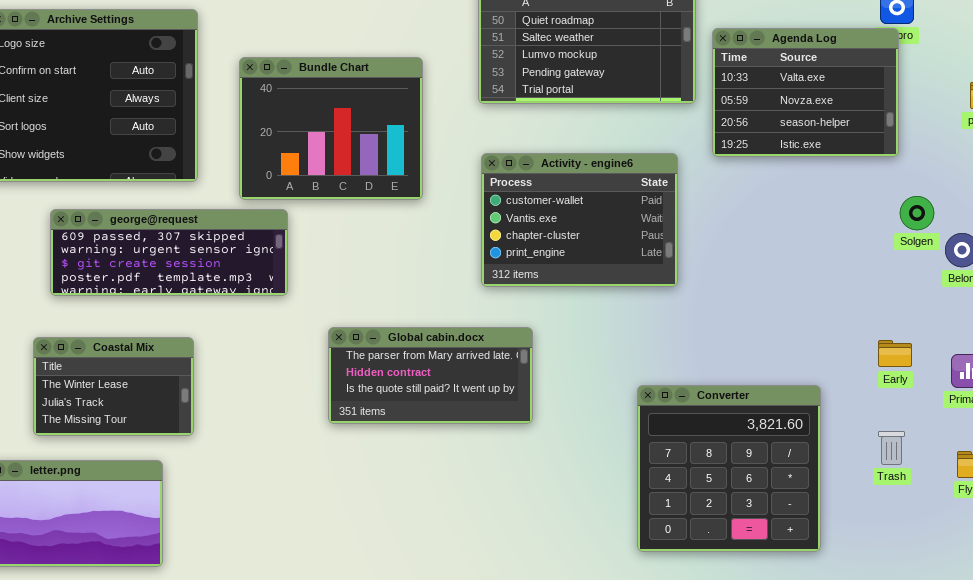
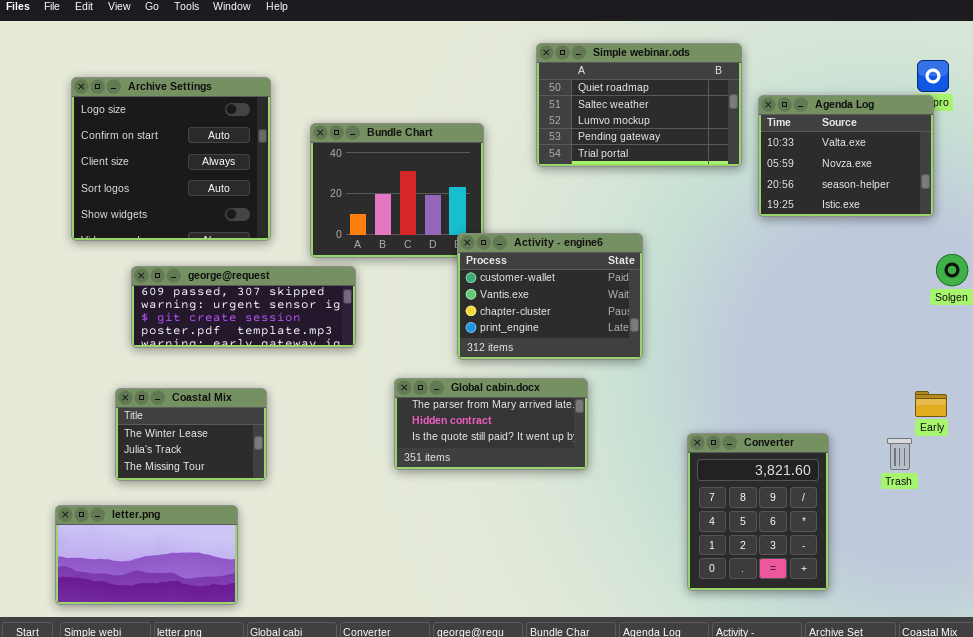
Activity - engine6: [481,153,678,287] -> [457,233,643,360], moved
Converter: [637,385,821,552] -> [687,433,829,591], resized
Trash: [878,431,905,465] -> [887,438,912,470], moved

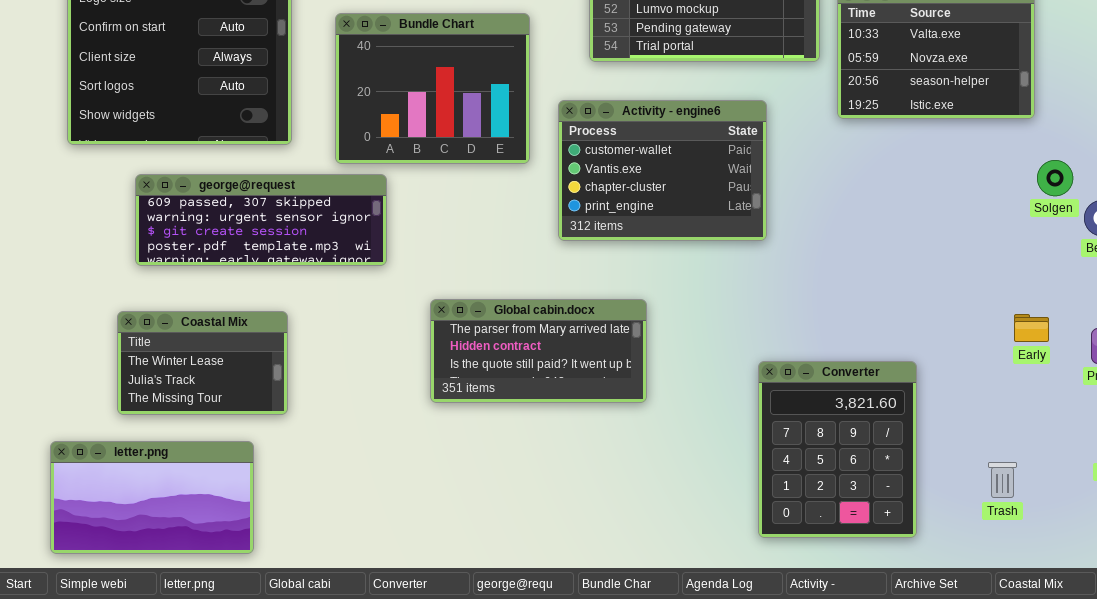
Activity - engine6: [457,233,643,360] -> [558,100,767,241], moved
Trash: [887,438,912,470] -> [988,462,1017,498], moved

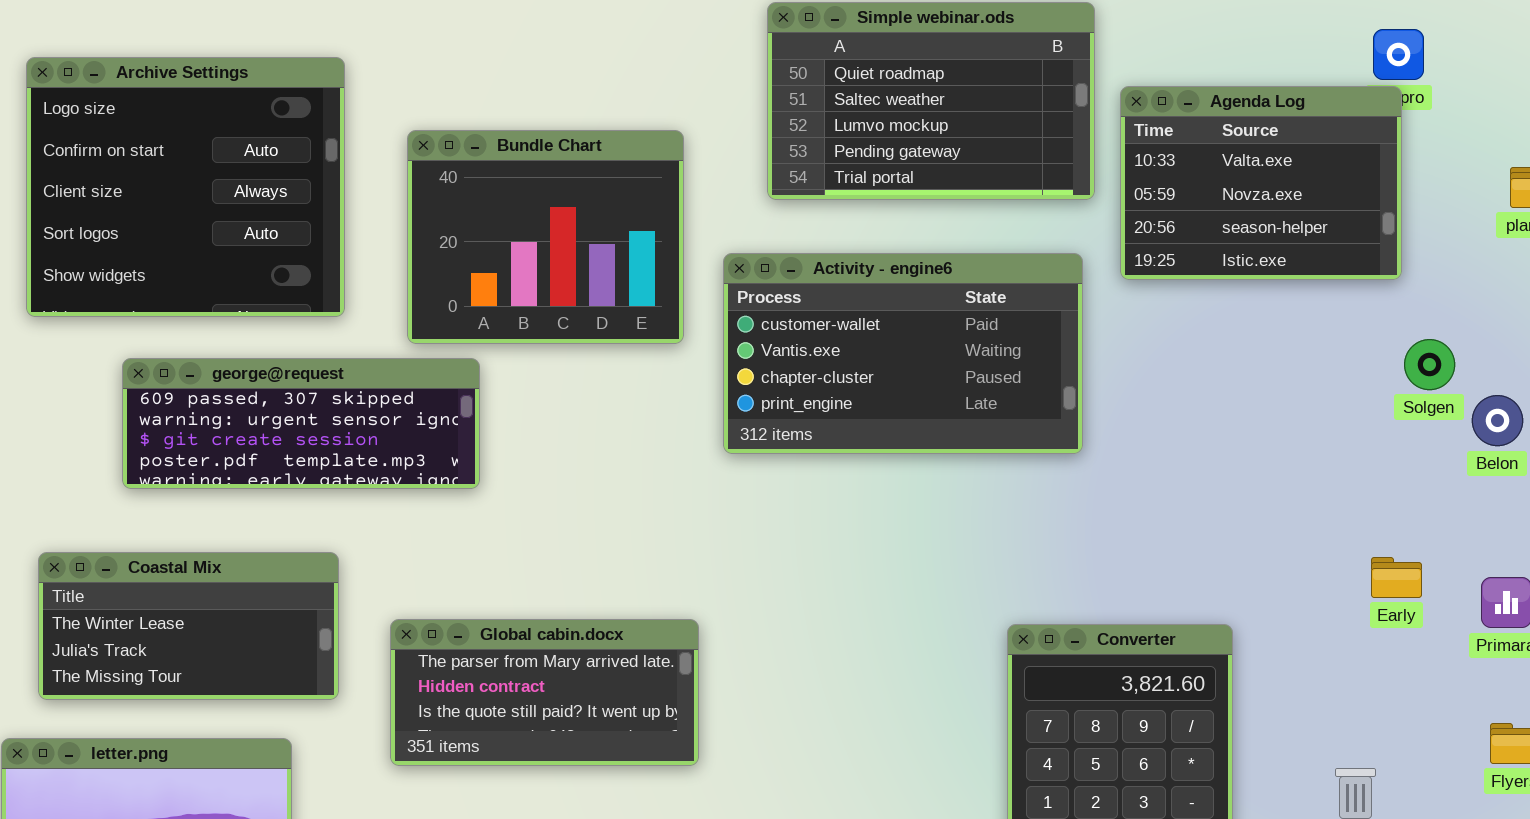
Activity - engine6: [558,100,767,241] -> [723,253,1083,454], resized
Global cabin.docx: [430,299,647,403] -> [390,619,699,766], moved
Coastal Mix: [117,311,288,415] -> [38,552,339,700], resized

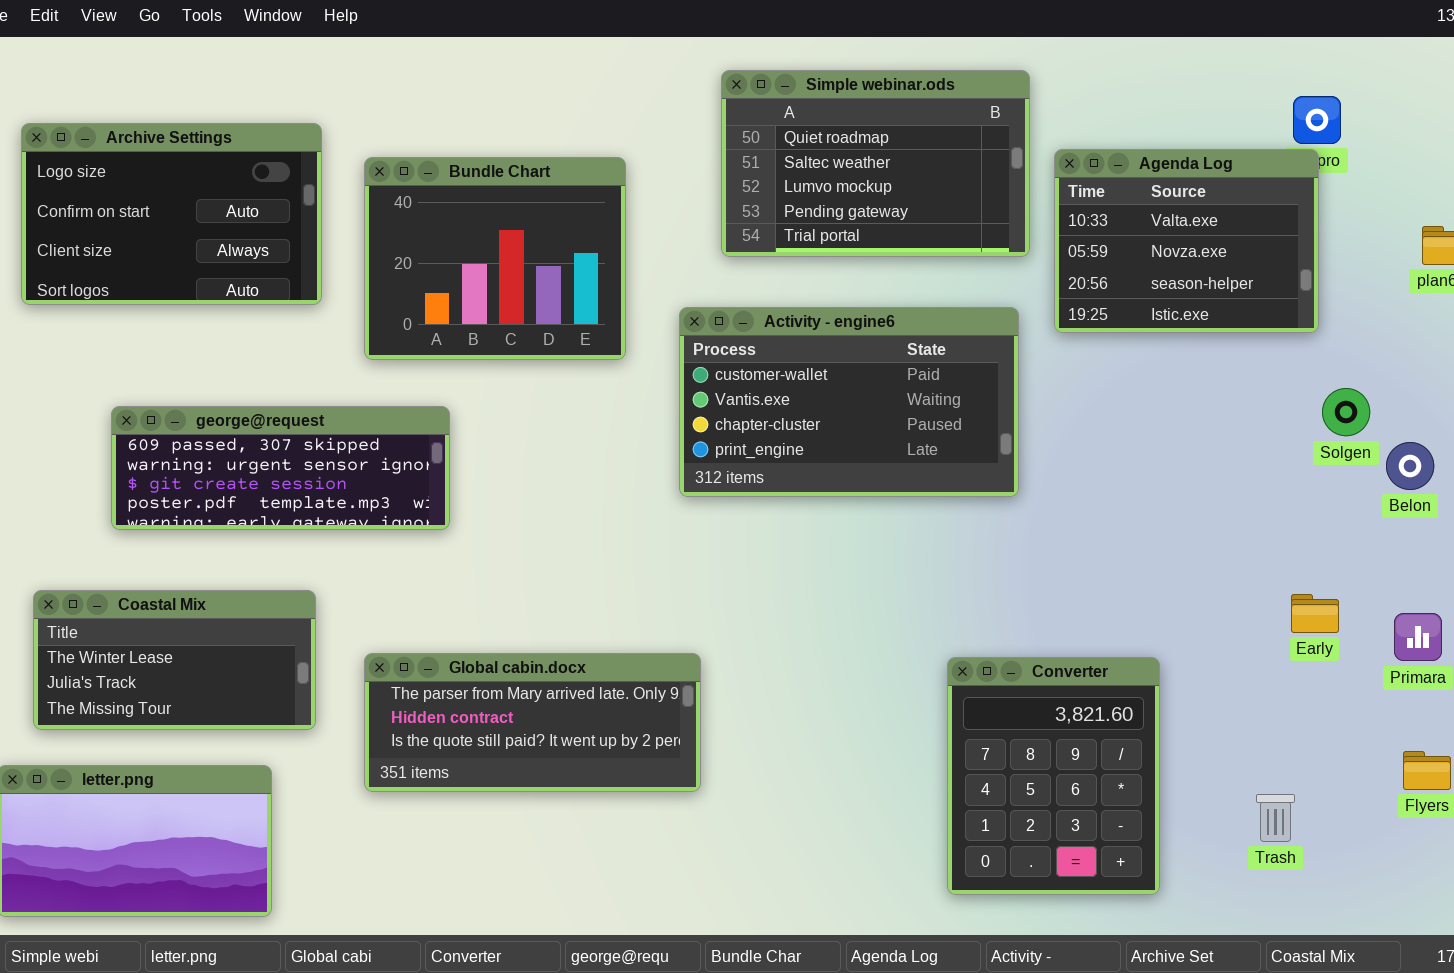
Archive Settings: [26,57,345,317] -> [21,123,322,305], resized
Bundle Chart: [407,130,684,344] -> [364,157,626,360], moved
Global cabin.docx: [390,619,699,766] -> [364,653,701,792], resized

